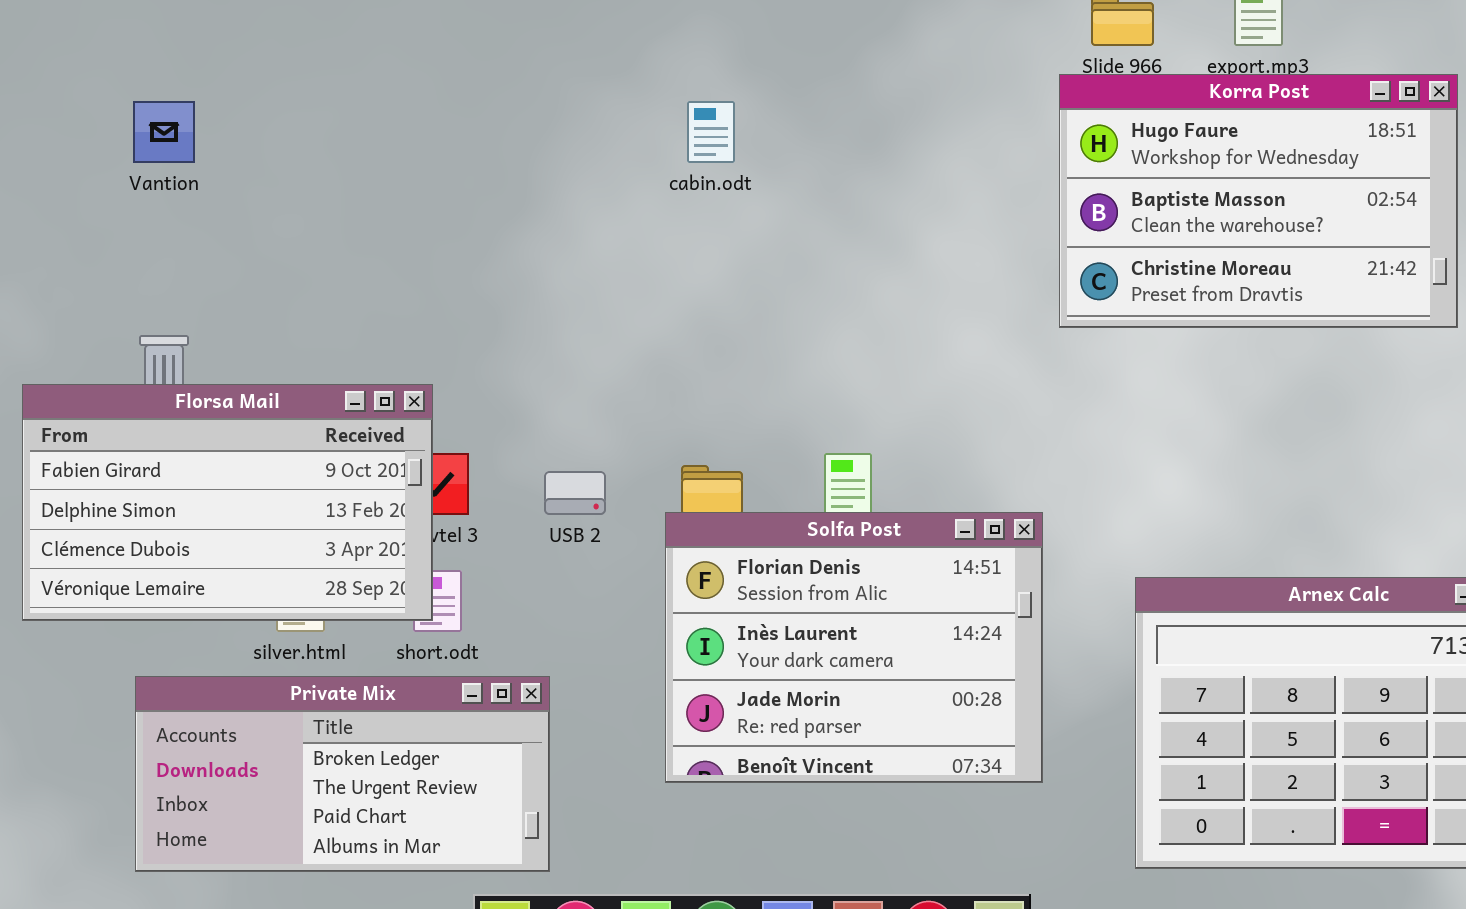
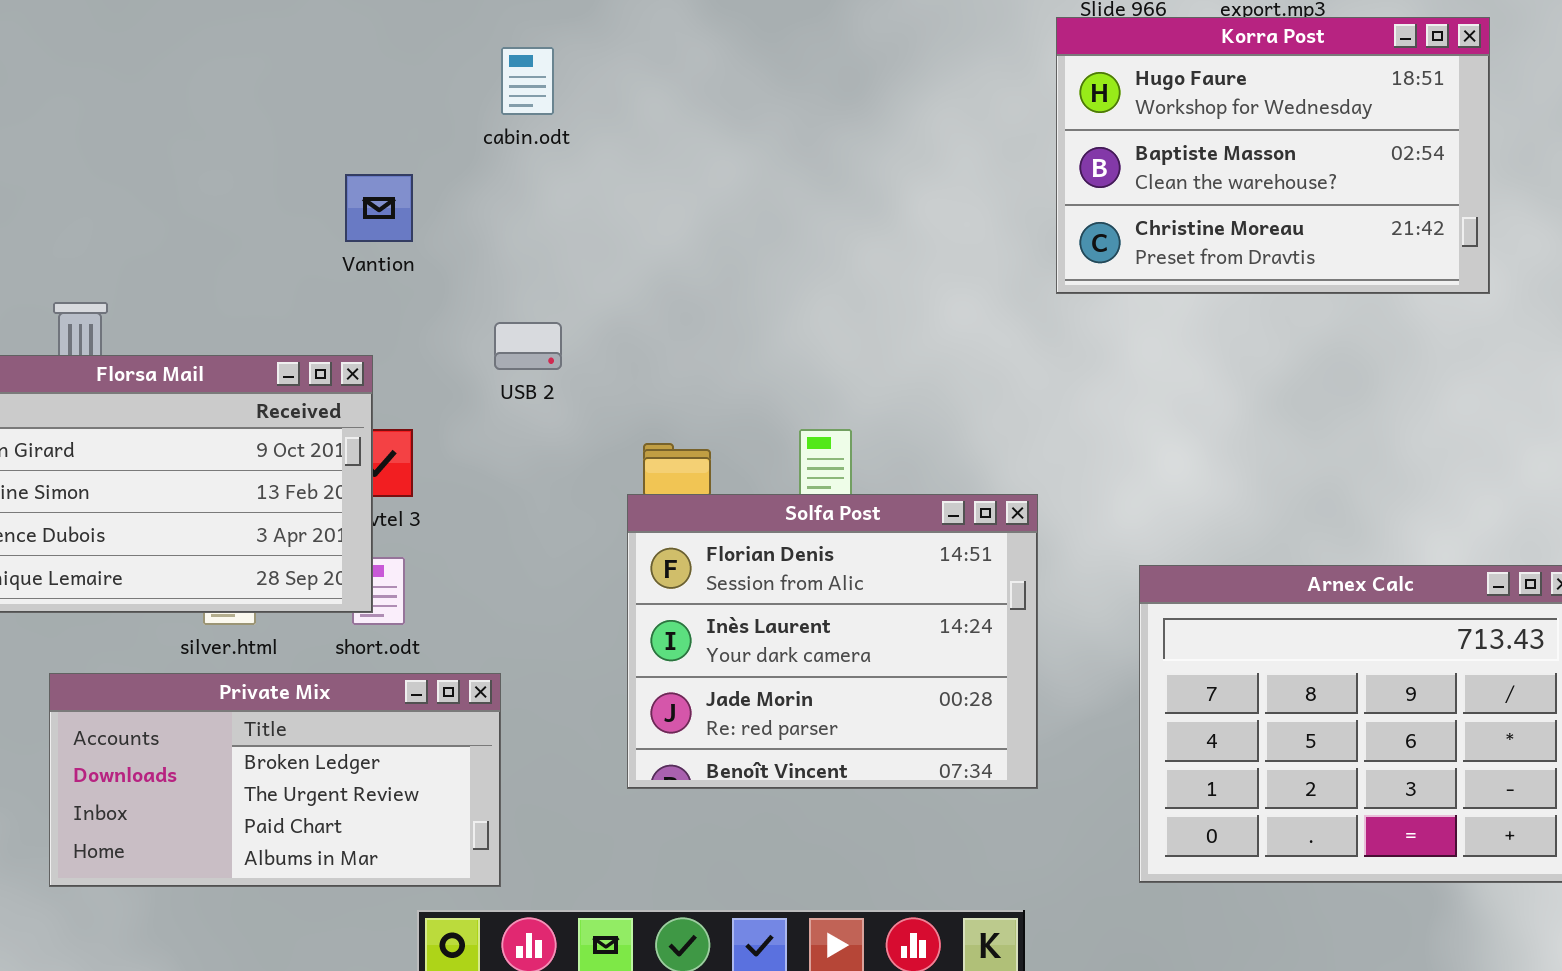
Vantion: [133,101,195,163] -> [345,174,413,242], moved
cabin.odt: [687,101,735,163] -> [501,47,554,115], moved
USB 2: [544,471,606,515] -> [494,322,562,370], moved

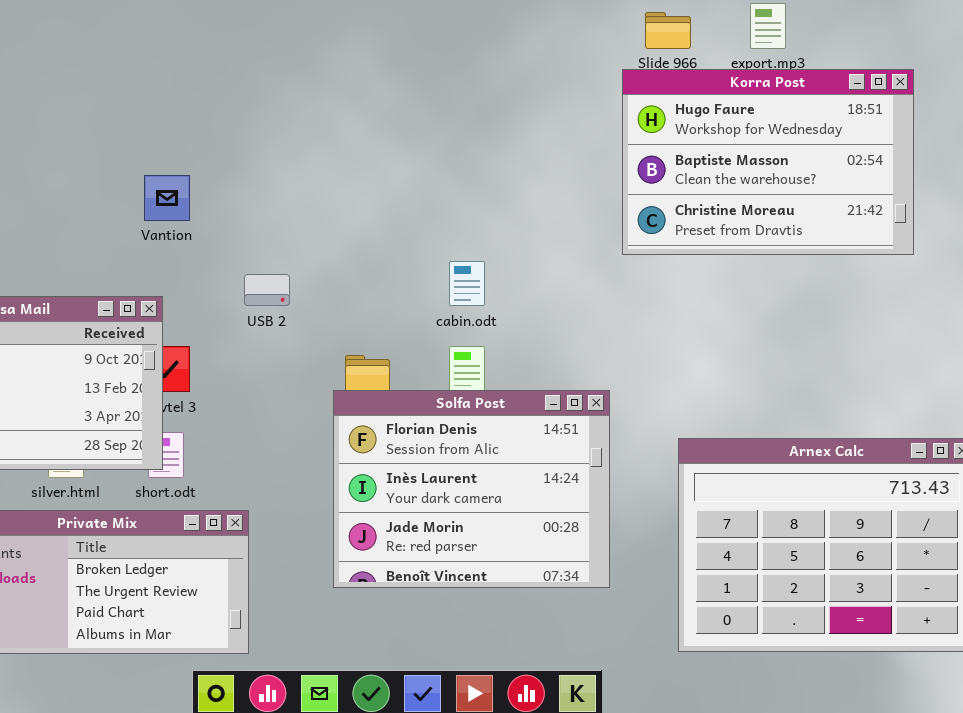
cabin.odt: [501,47,554,115] -> [449,261,485,306], moved

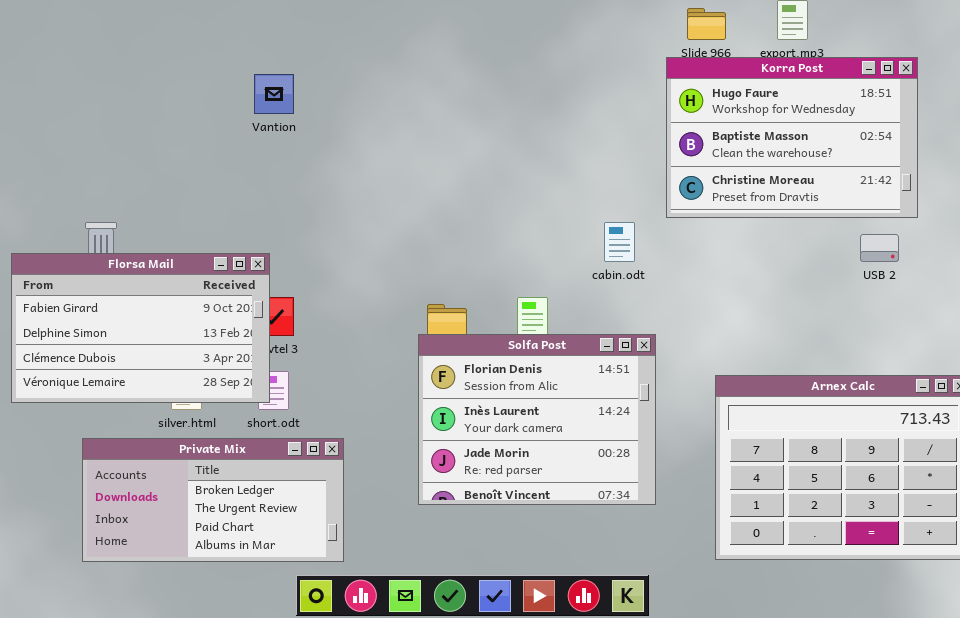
Vantion: [144,175,190,221] -> [254,74,294,114], moved
cabin.odt: [449,261,485,306] -> [604,222,635,262], moved
USB 2: [244,274,290,306] -> [860,234,899,262], moved

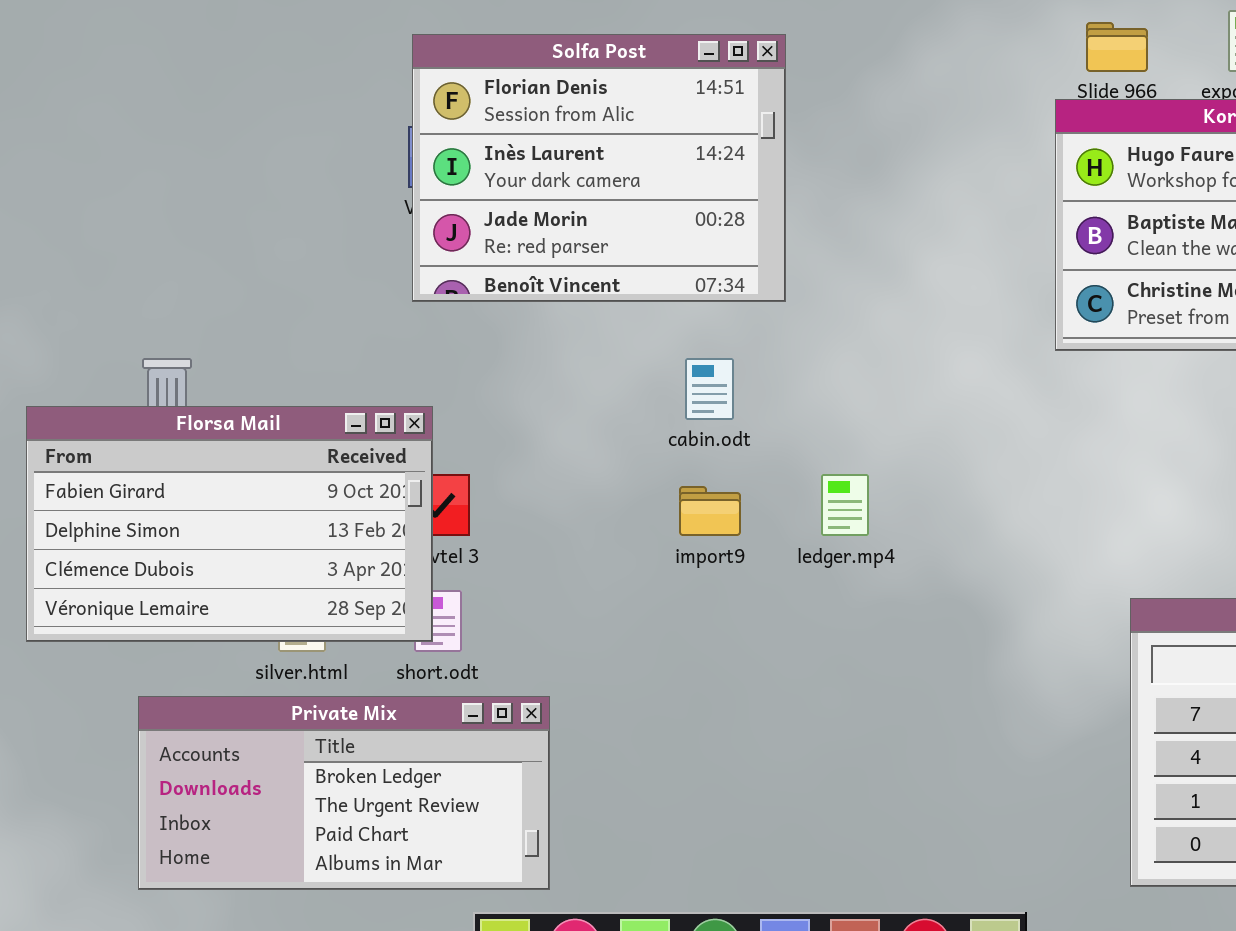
cabin.odt: [604,222,635,262] -> [685,358,734,420], moved
Solfa Post: [418,334,656,505] -> [412,34,786,302], moved

